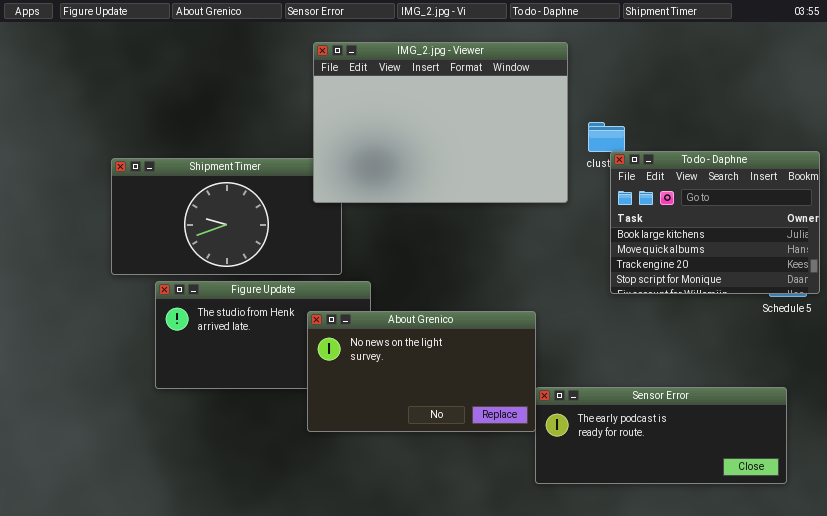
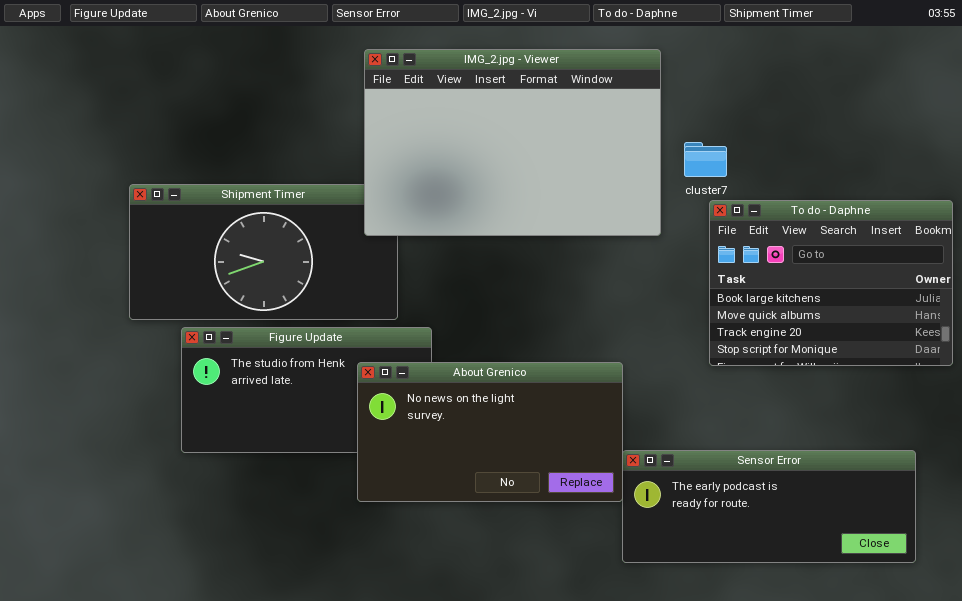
To do - Daphne: [610,151,820,294] -> [709,200,953,366], moved

